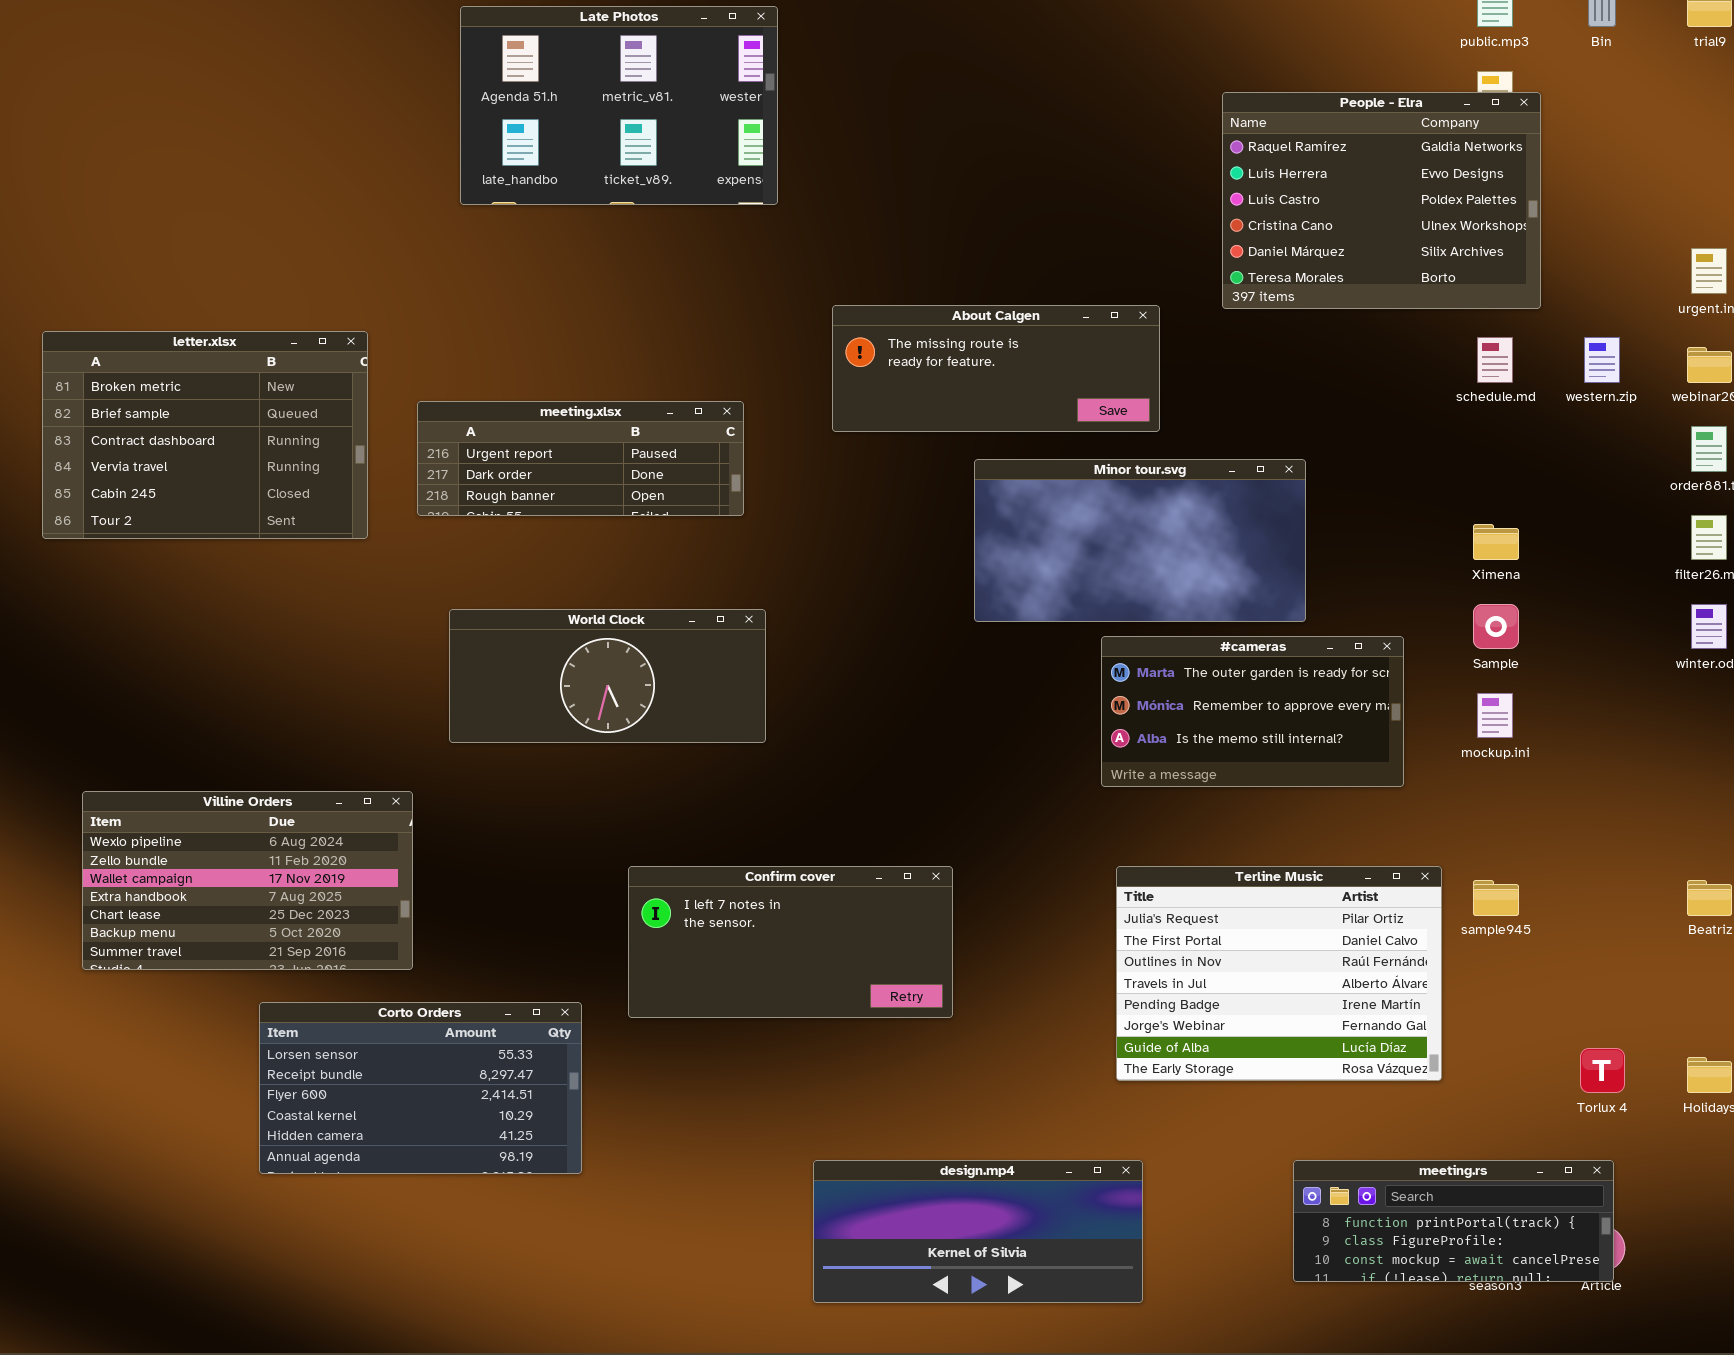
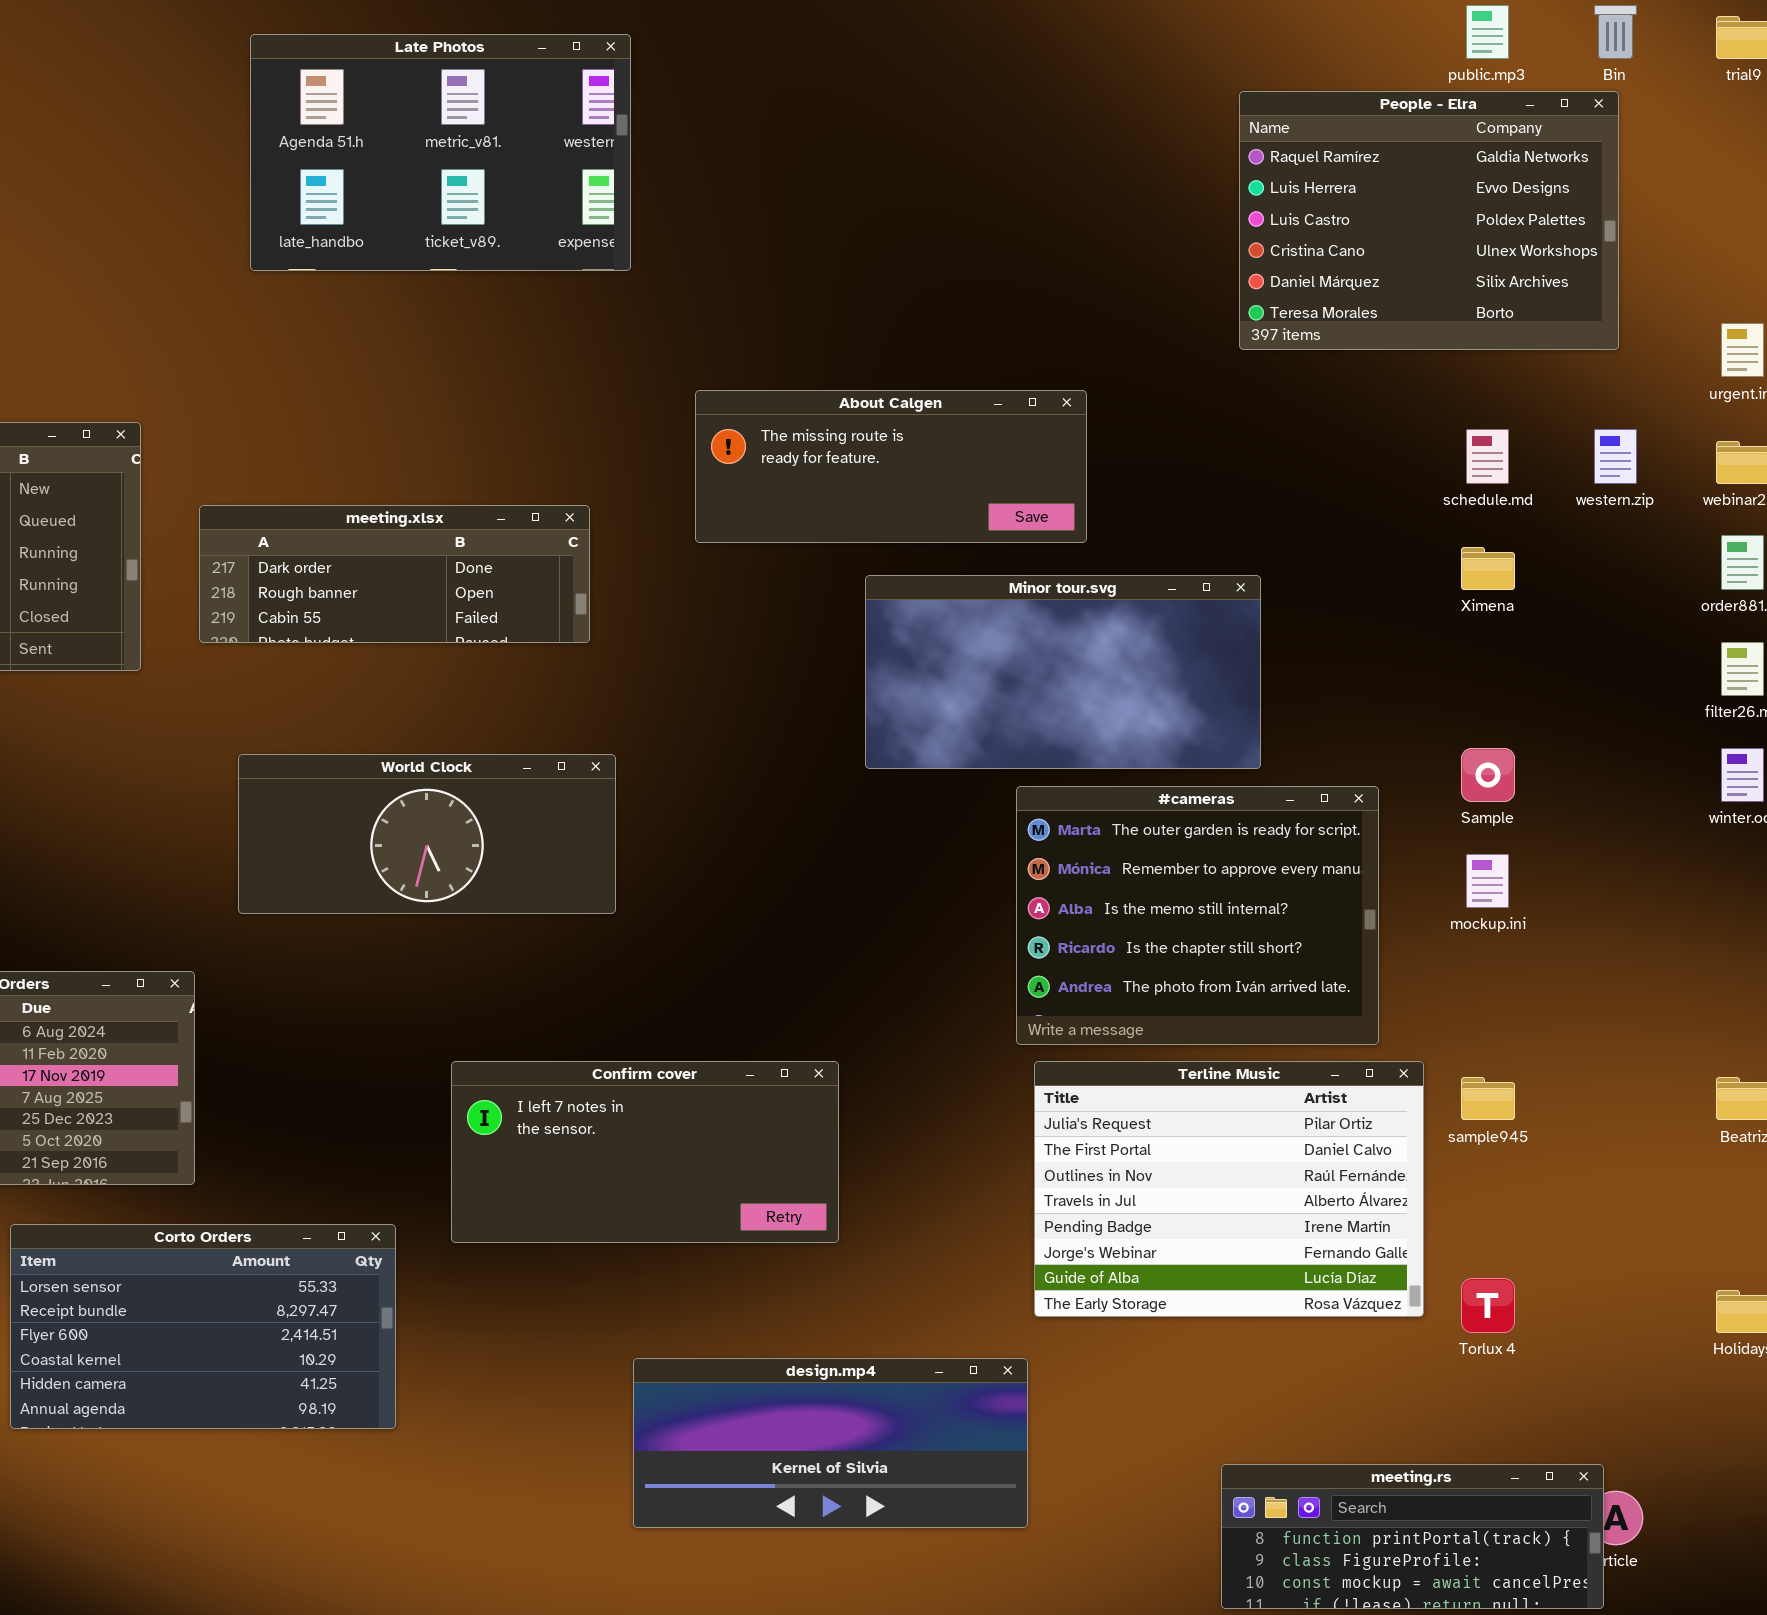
People - Elra: [1222,92,1541,309] -> [1239,91,1619,350], moved
meeting.xlsx: [417,401,744,516] -> [199,505,590,643], scrolled down 1 row
Ximena: [1473,524,1519,560] -> [1461,547,1515,590], moved
#cameras: [1101,636,1404,787] -> [1016,786,1379,1045], resized
Torlux 4: [1580,1048,1625,1093] -> [1461,1278,1515,1333], moved
design.mp4: [813,1160,1143,1303] -> [633,1358,1028,1528], moved
meeting.rs: [1293,1160,1614,1282] -> [1221,1464,1604,1609], moved

